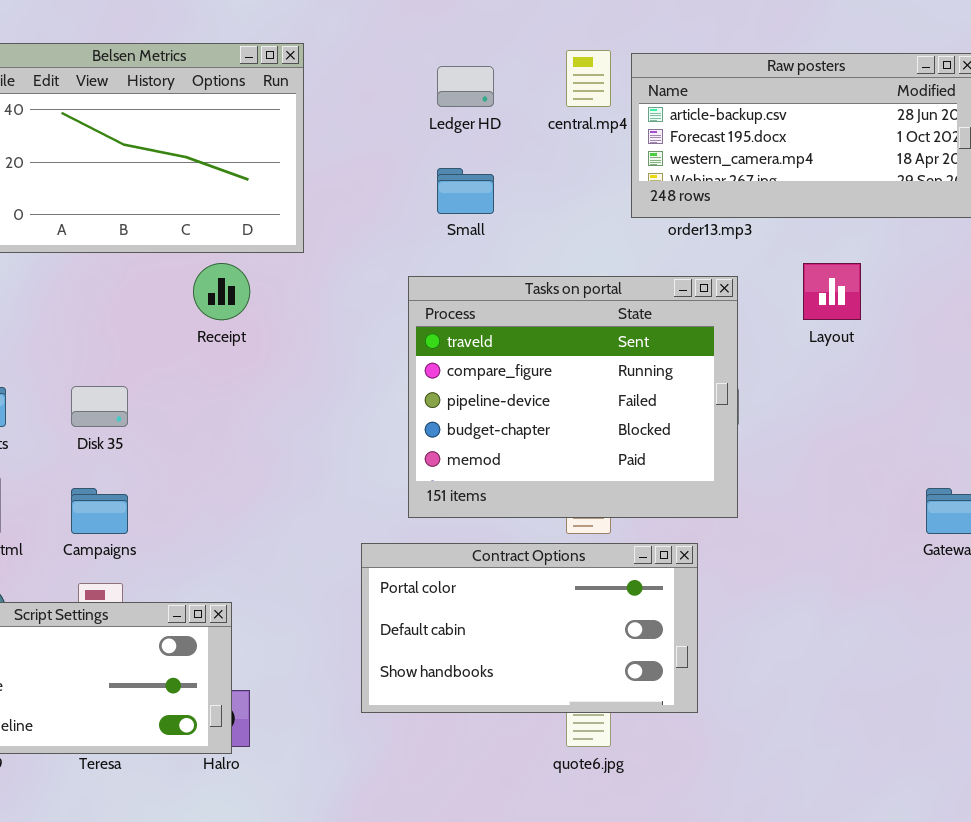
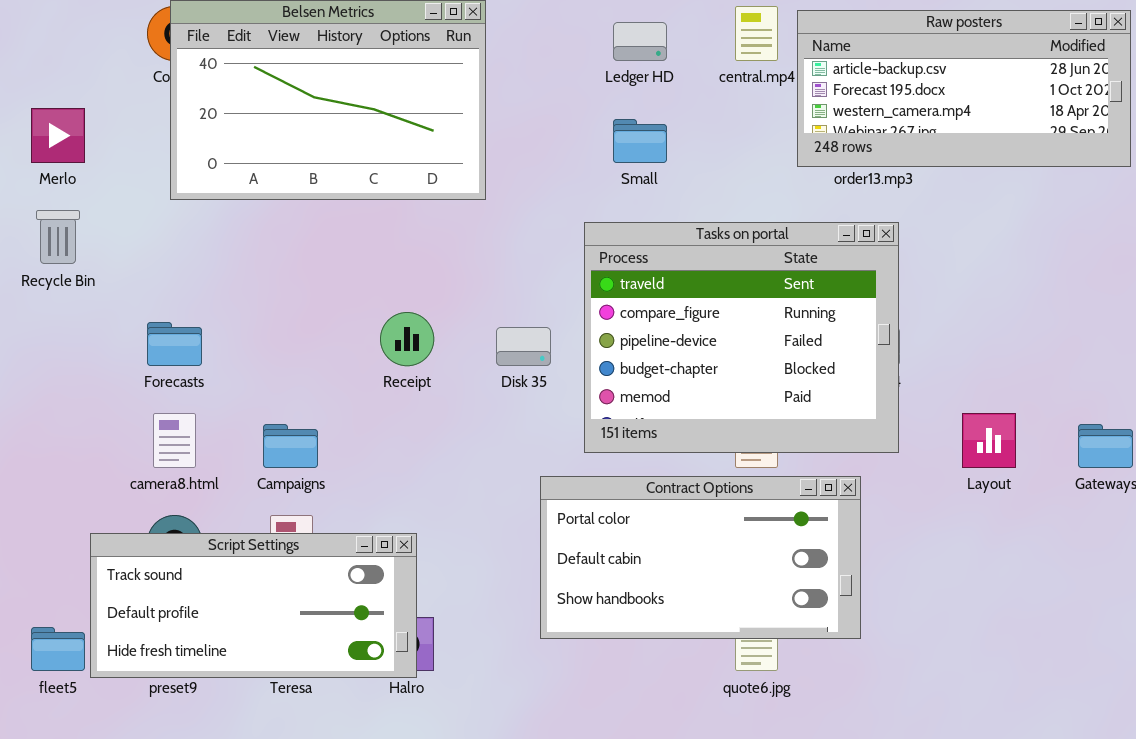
Receipt: [193,263,250,320] -> [380,312,434,366], moved
Layout: [803,263,861,320] -> [962,413,1016,468], moved
Disk 35: [71,386,128,427] -> [496,327,551,366], moved

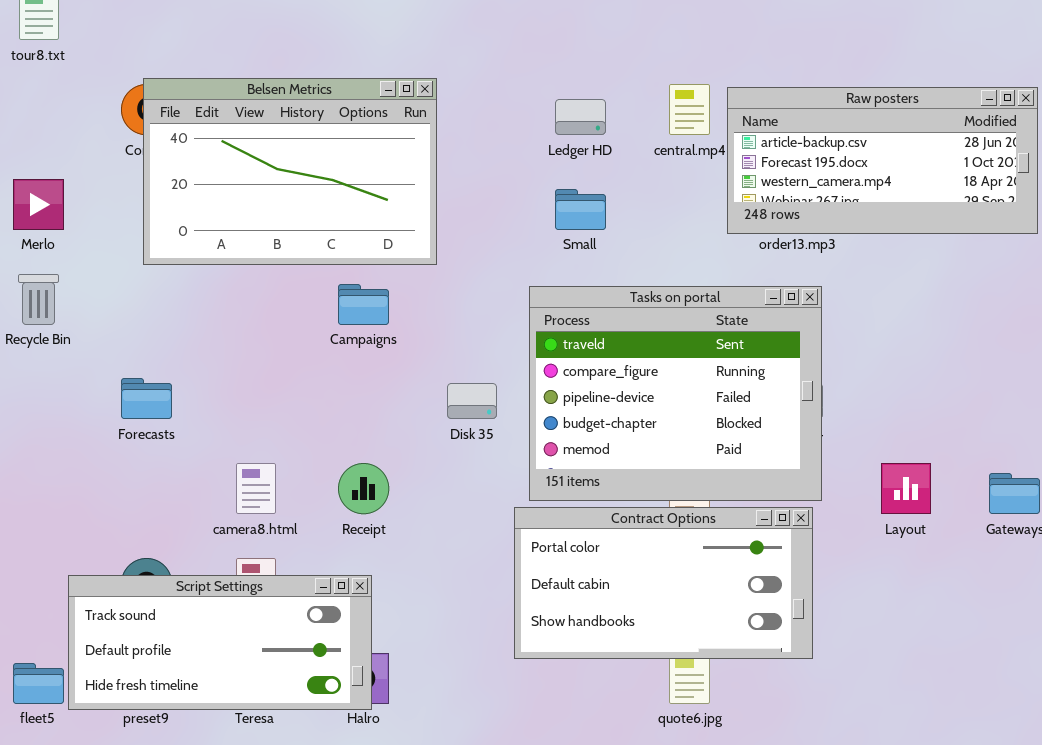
Receipt: [380,312,434,366] -> [338,463,389,514], moved
camera8.html: [153,413,196,468] -> [236,463,276,514], moved
Campaigns: [263,424,318,468] -> [338,284,389,325], moved
Contract Options: [540,476,861,639] -> [514,507,813,659], moved

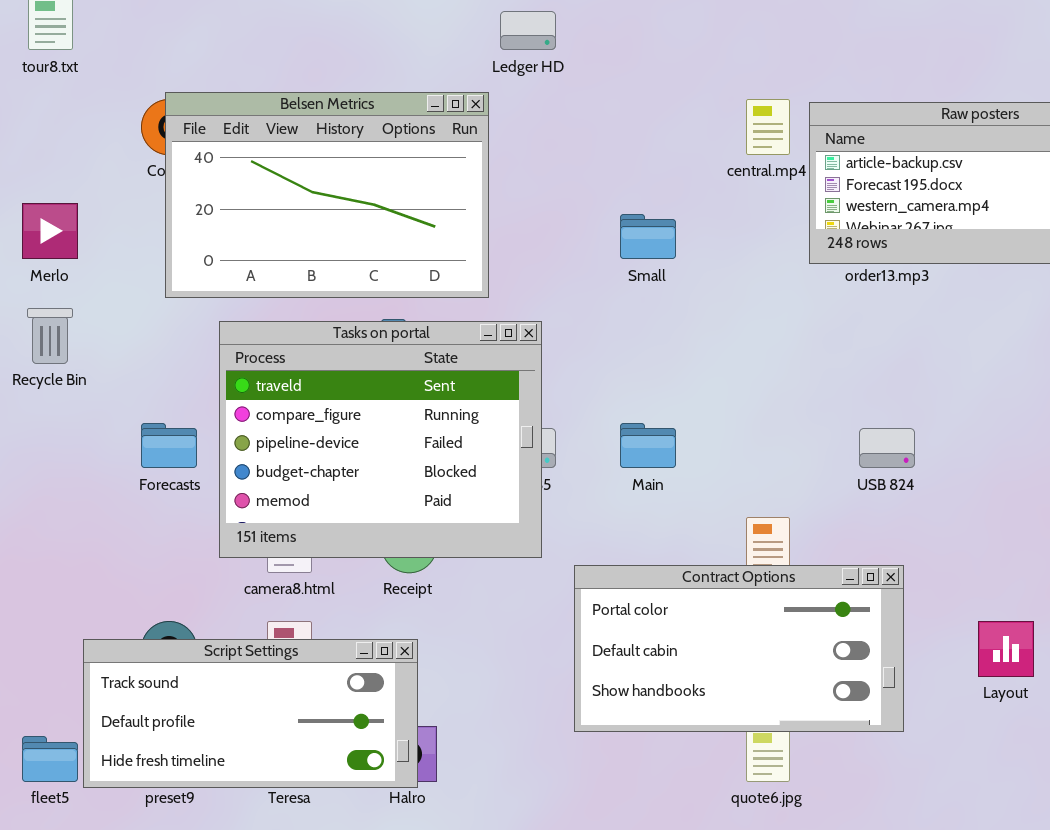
Ledger HD: [555,99,606,135] -> [500,11,556,50], moved
Tasks on portal: [529,286,822,501] -> [219,321,542,558], moved
Layout: [881,463,931,514] -> [978,621,1034,677], moved

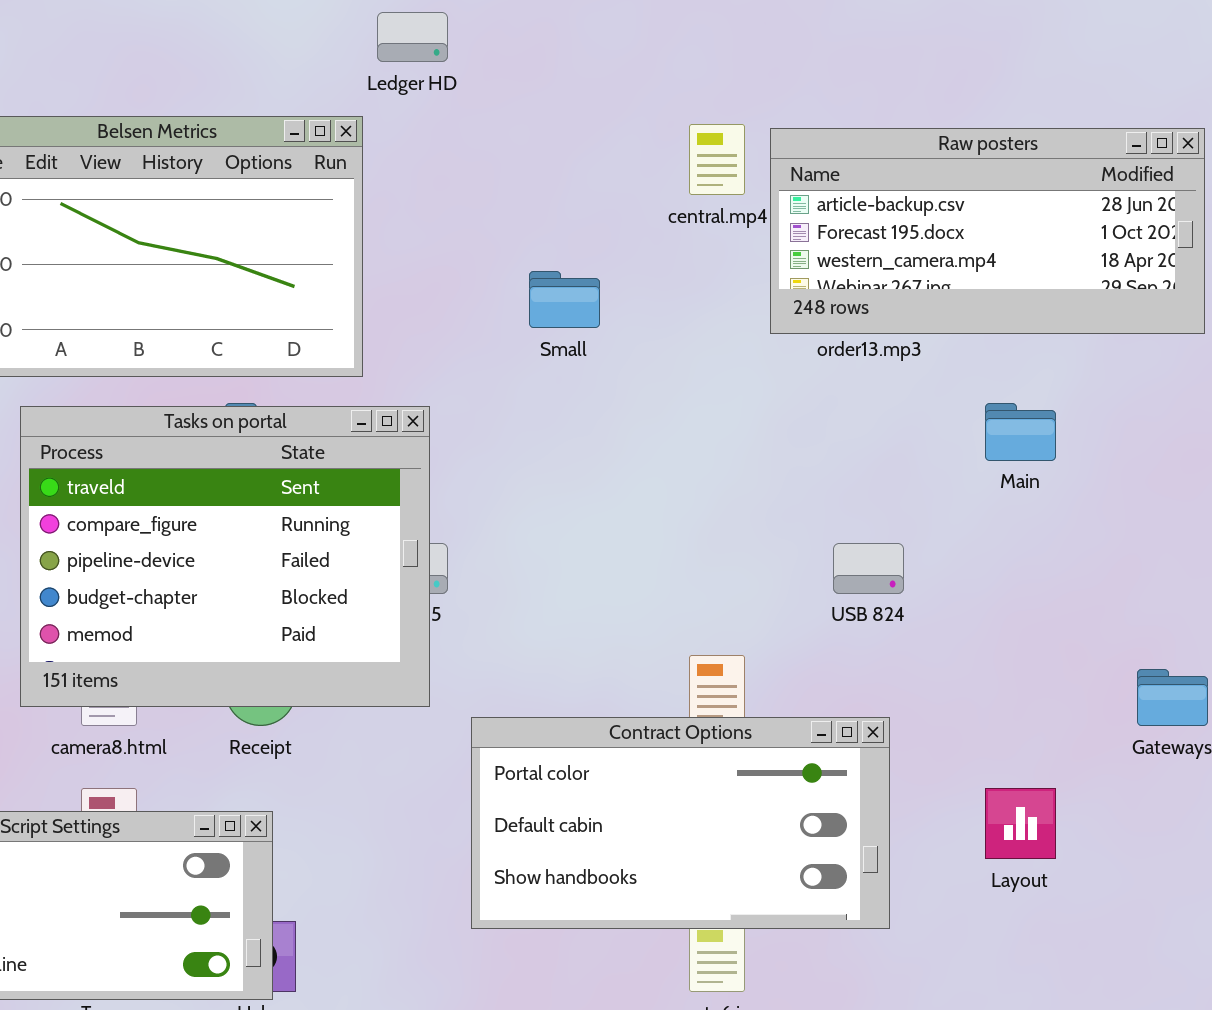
Main: [620,423,676,468] -> [985,403,1056,461], moved

